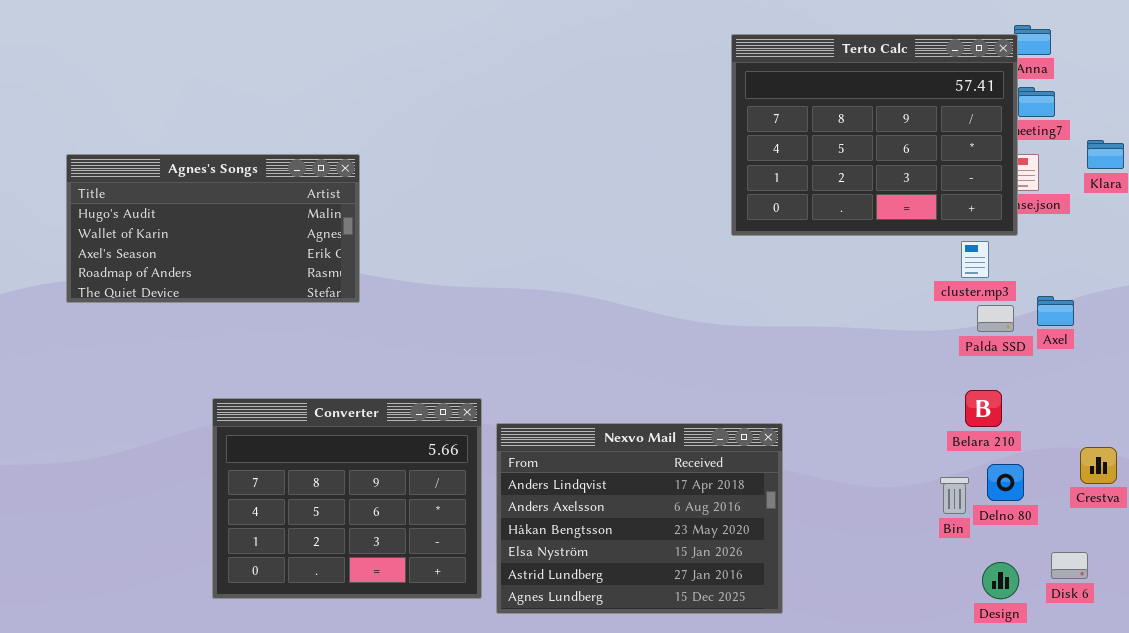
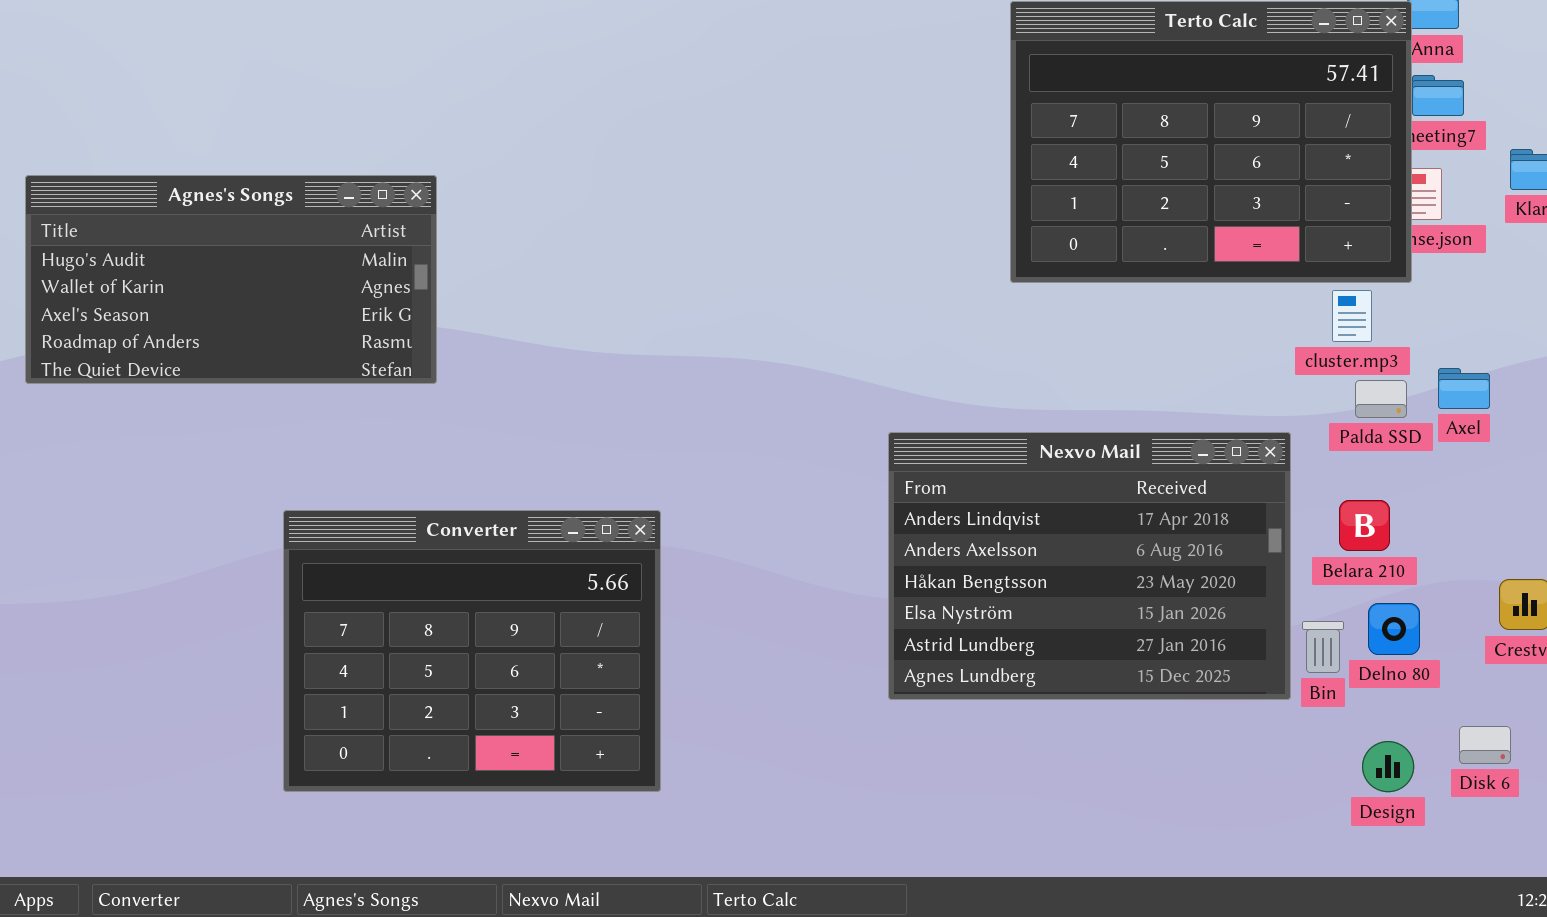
Agnes's Songs: [66,154,360,303] -> [25,175,437,384], moved
Nexvo Mail: [496,423,783,614] -> [888,432,1291,700], moved

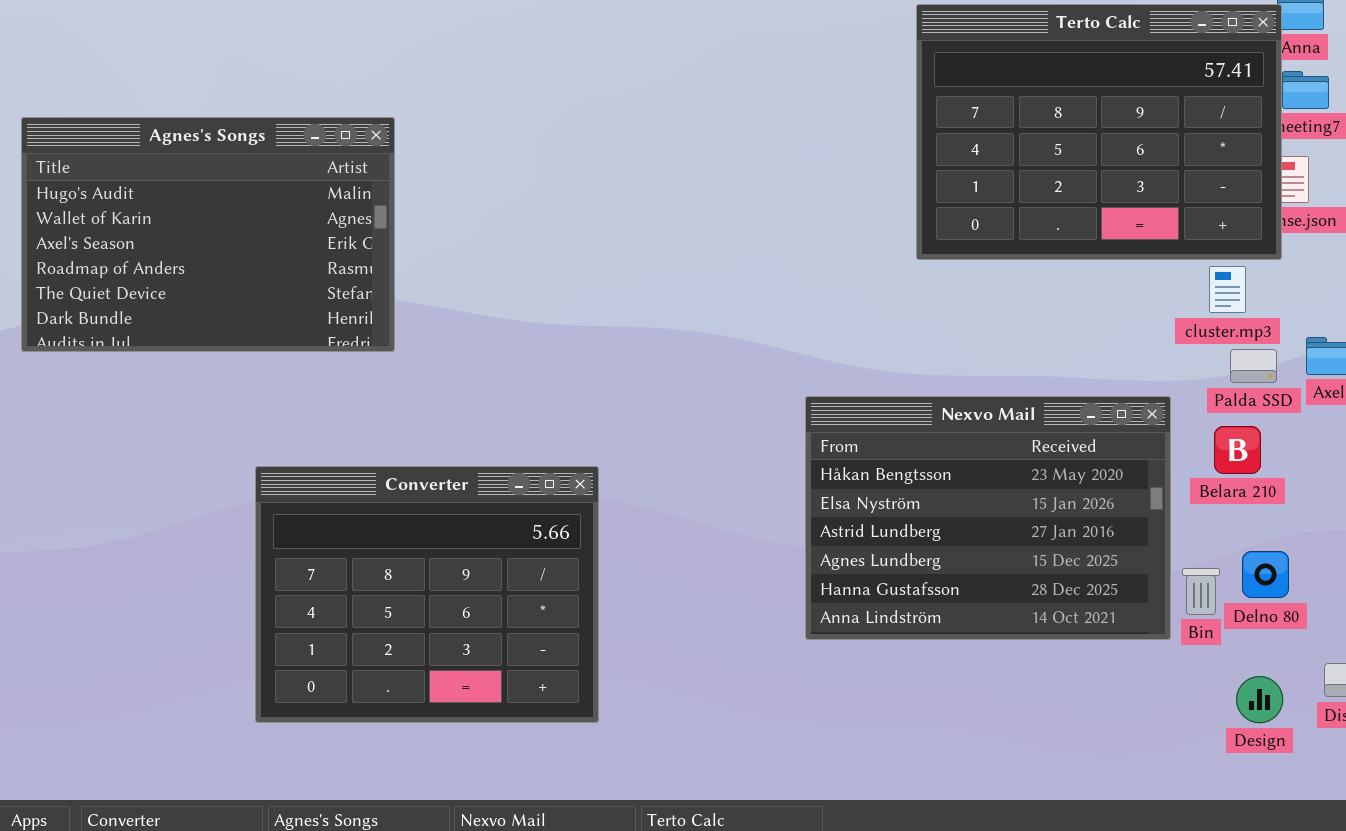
Agnes's Songs: [25,175,437,384] -> [21,117,395,352], resized
Nexvo Mail: [888,432,1291,700] -> [805,396,1171,640], scrolled down 2 rows
Belara 210: [1339,500,1390,551] -> [1214,426,1261,474], moved

